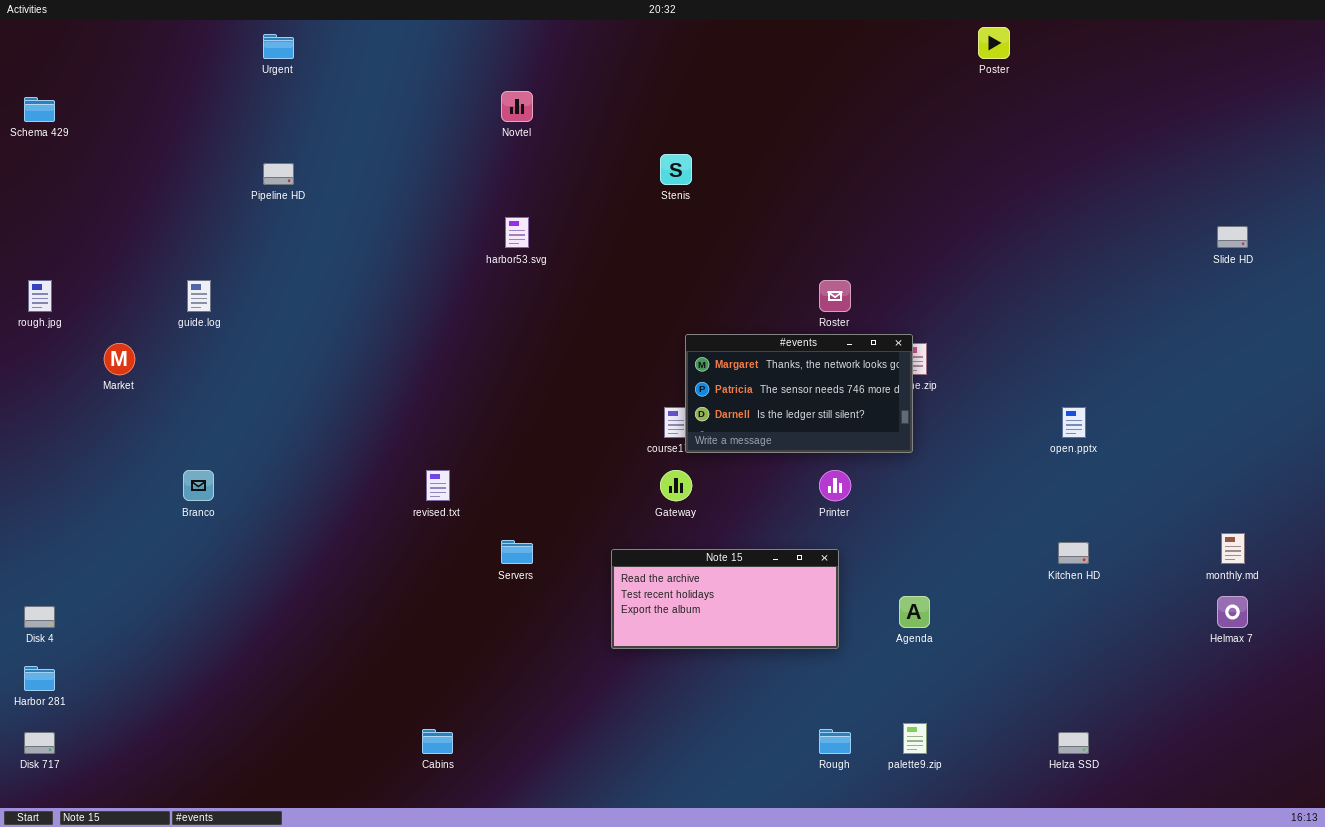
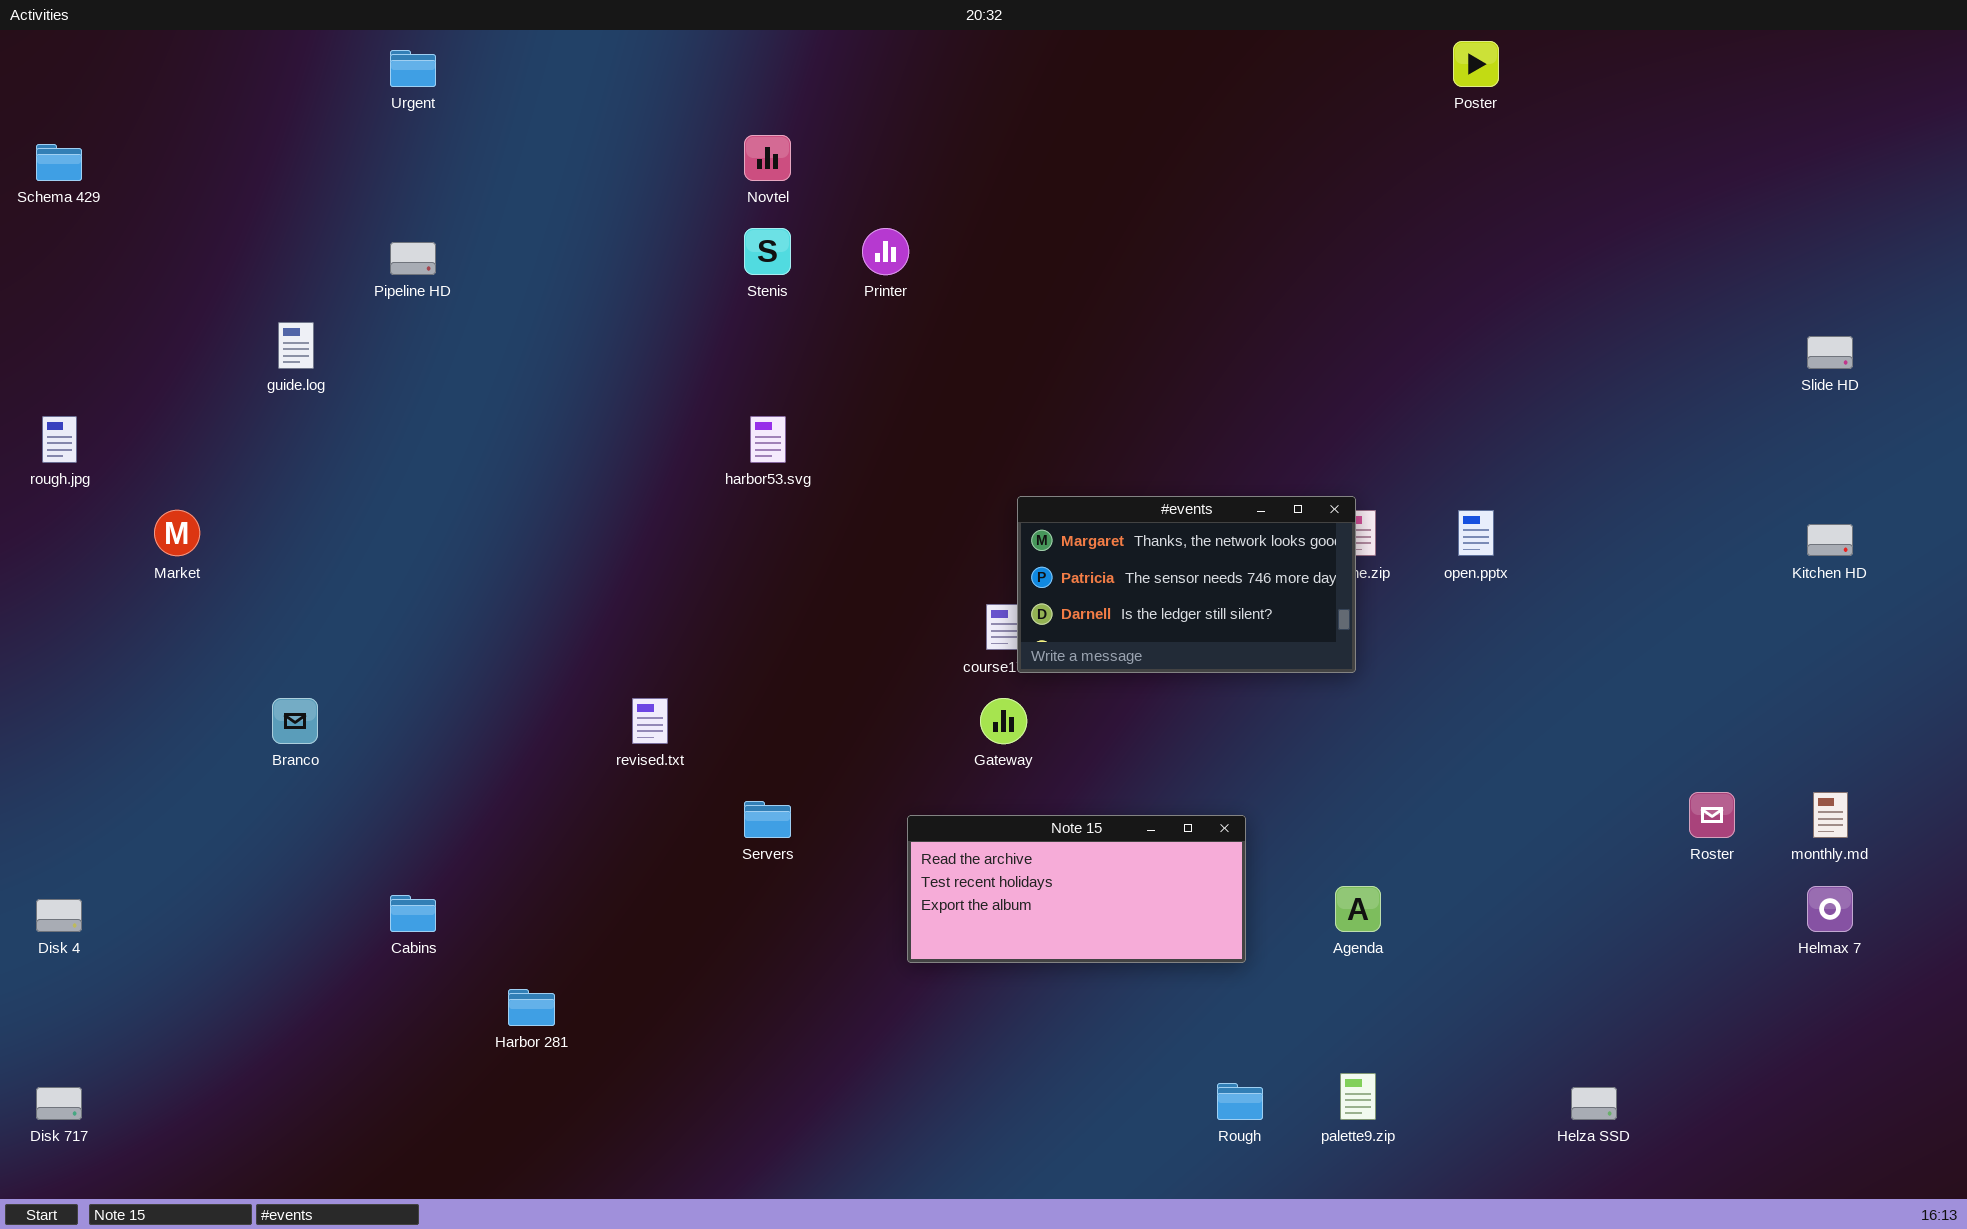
Stenis: [660,154,692,185] -> [744,228,791,275], moved
harbor53.svg: [505,217,529,248] -> [750,416,786,463], moved
guide.log: [187,280,211,312] -> [278,322,314,369], moved
Roster: [819,280,851,312] -> [1689,792,1735,838], moved
open.pptx: [1062,407,1086,438] -> [1458,510,1494,556], moved
Printer: [819,470,851,501] -> [862,228,909,275], moved
Kitchen HD: [1058,542,1089,564] -> [1807,524,1853,556], moved
Harbor 281: [24,666,55,691] -> [508,989,555,1026], moved
Cabins: [422,729,453,754] -> [390,895,436,932], moved

